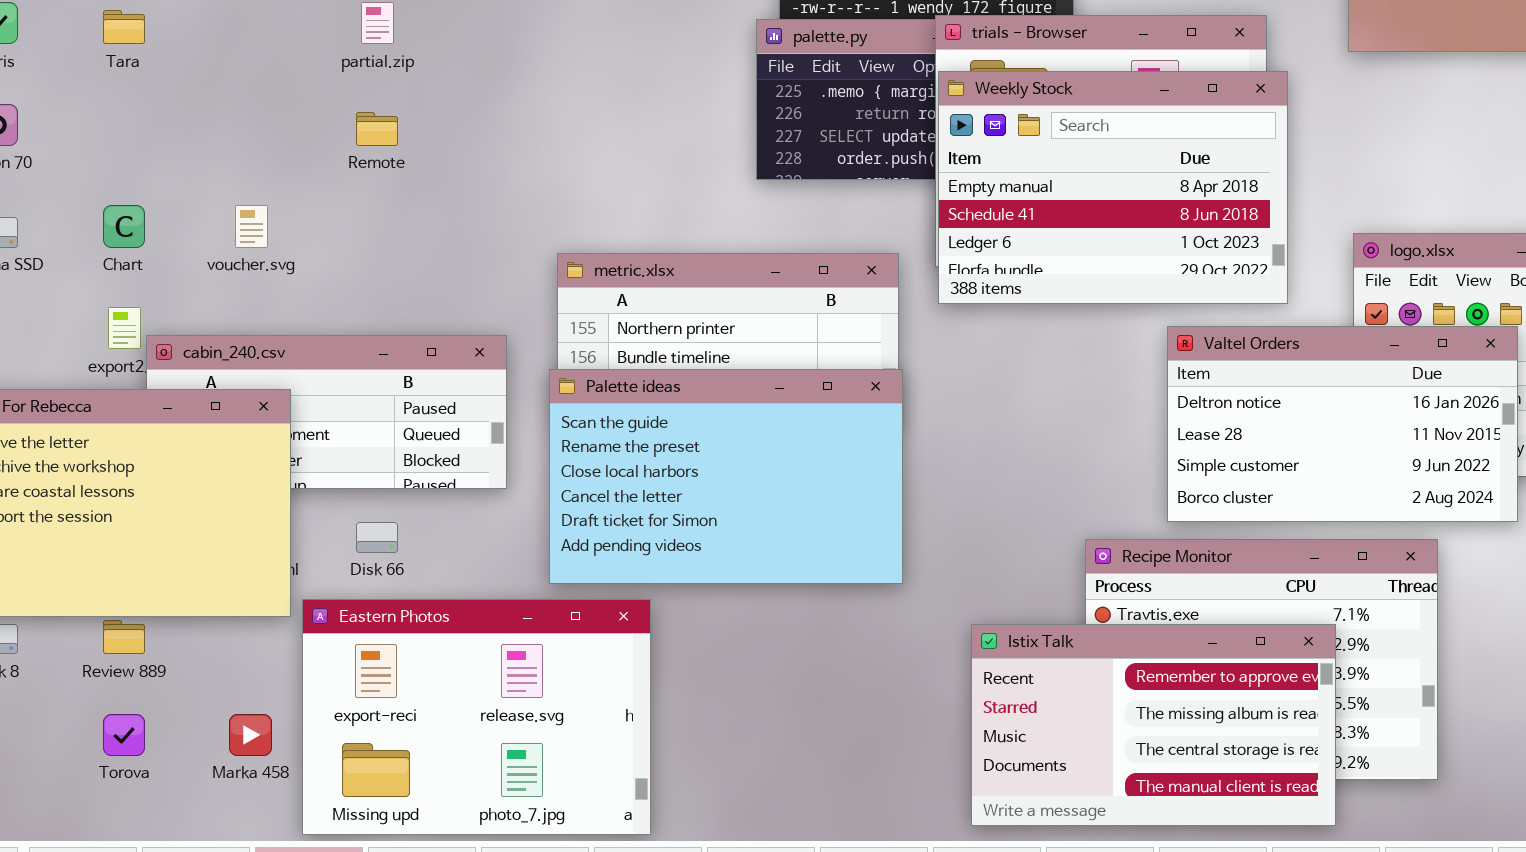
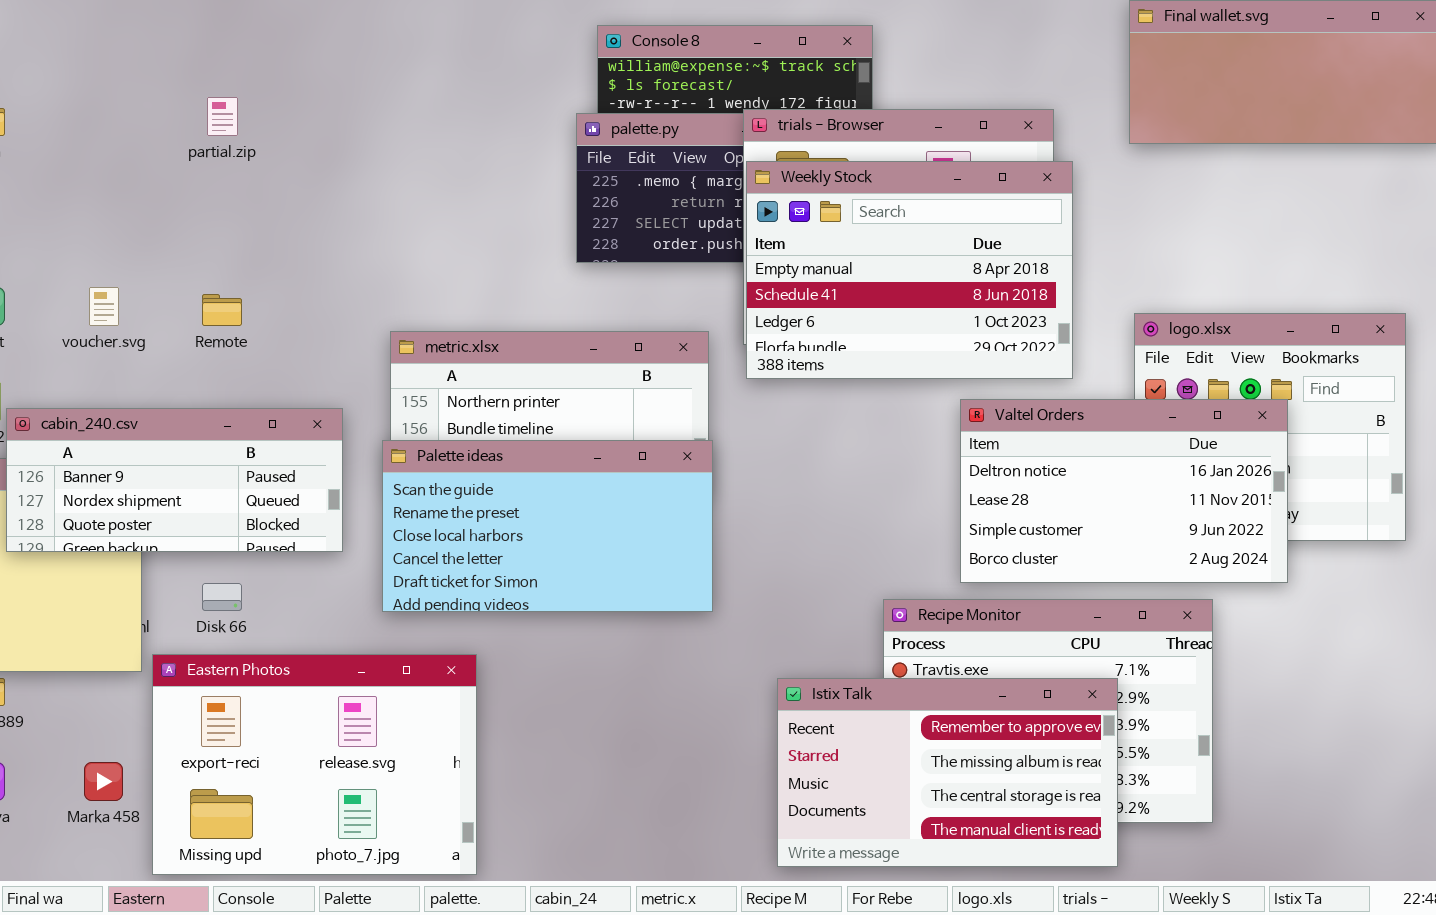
Remote: [356,112,398,146] -> [202,294,242,326], moved
cabin_240.csv: [146,335,507,489] -> [6,408,343,552], raised
Palette ideas: [549,369,903,584] -> [382,440,713,612], resized

